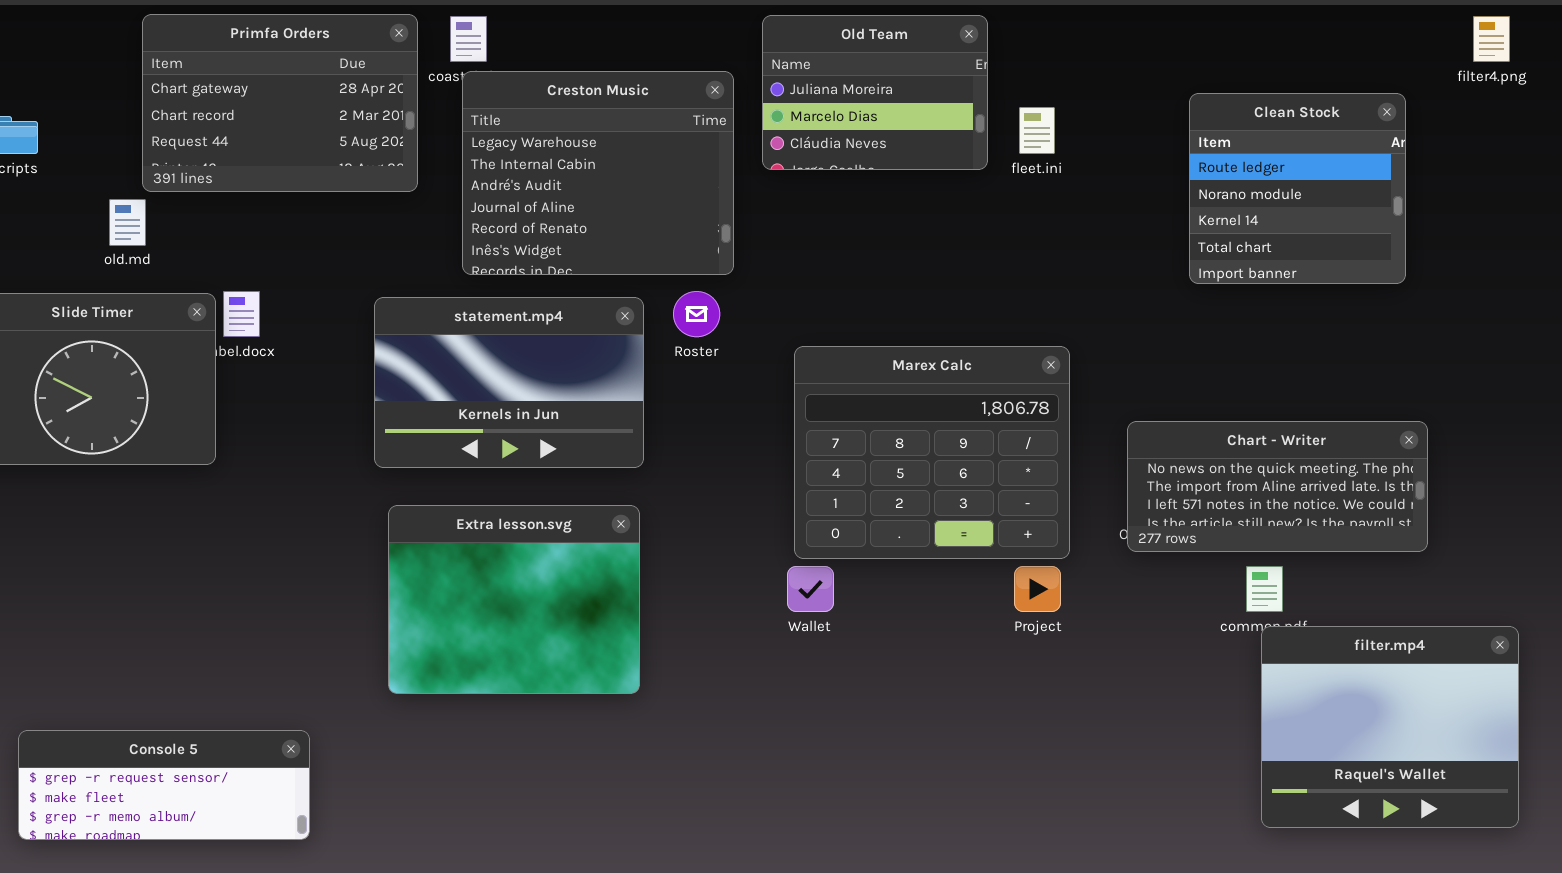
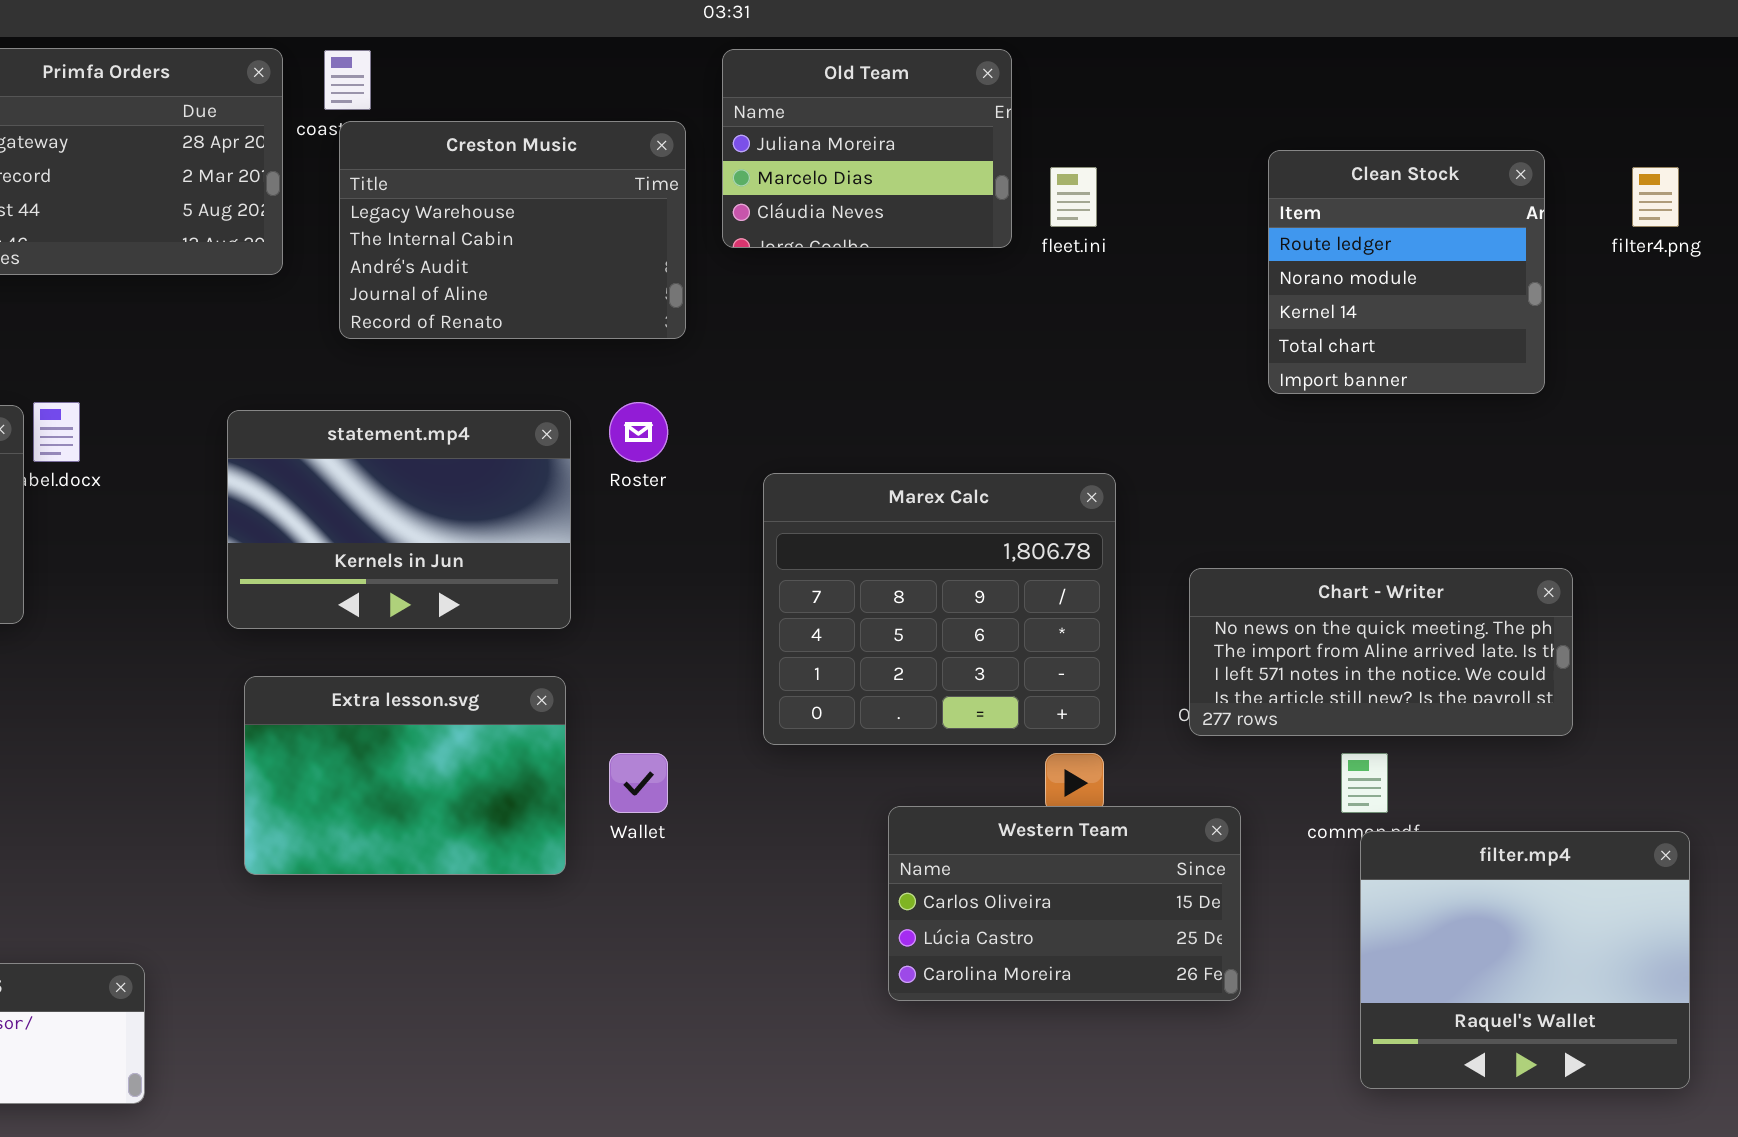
filter4.png: [1473,16,1510,62] -> [1632,167,1679,227], moved
Creston Music: [462,71,734,275] -> [339,121,686,339], resized
Extra lesson.svg: [388,505,640,694] -> [244,676,566,875], resized
Wallet: [787,566,834,612] -> [609,753,668,813], moved
Western Team: none -> [888,806,1241,1001], opened

